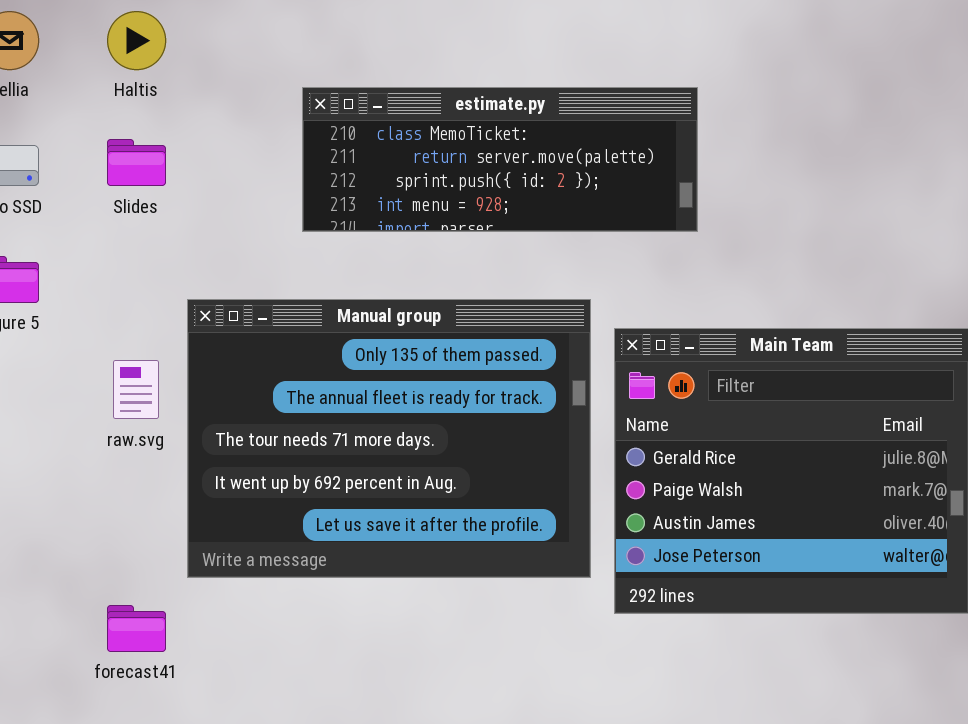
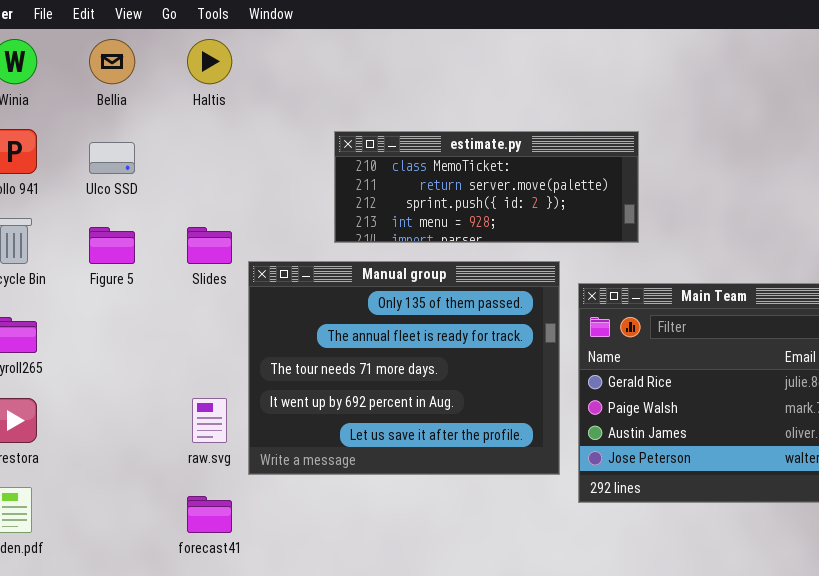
estimate.py: [302,87,698,232] -> [334,131,639,243], moved
Slides: [107,139,166,186] -> [187,227,232,264], moved
raw.svg: [113,360,159,419] -> [192,398,227,443], moved

